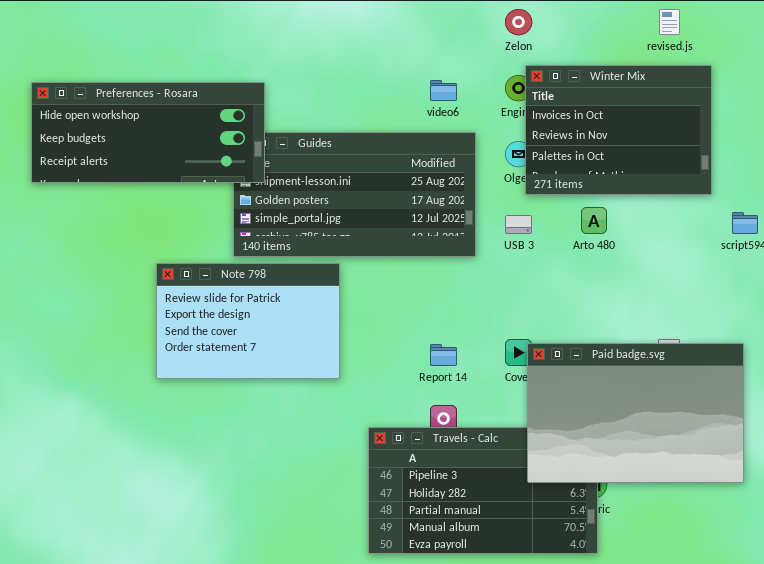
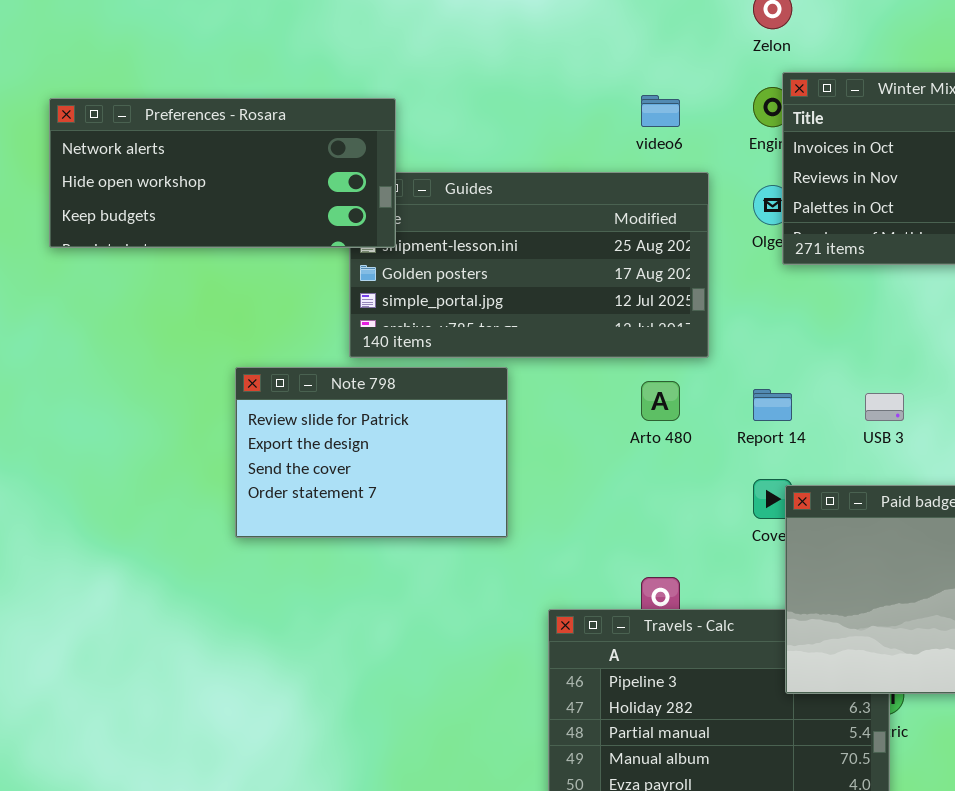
Preferences - Rosara: [31,82,265,183] -> [49,98,396,248], scrolled up 1 row
Arto 480: [581,207,607,234] -> [641,381,680,421], moved
USB 3: [505,215,532,234] -> [865,393,904,421], moved
Report 14: [430,344,457,366] -> [753,389,792,421], moved

